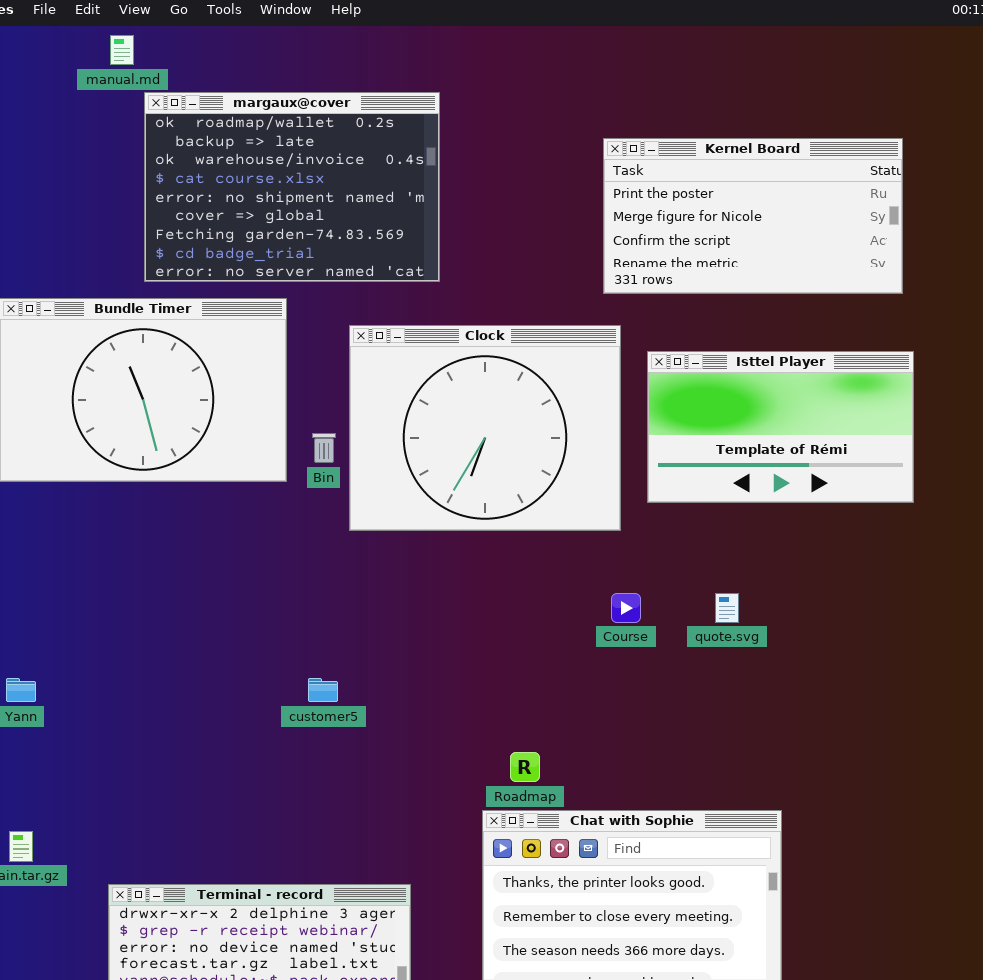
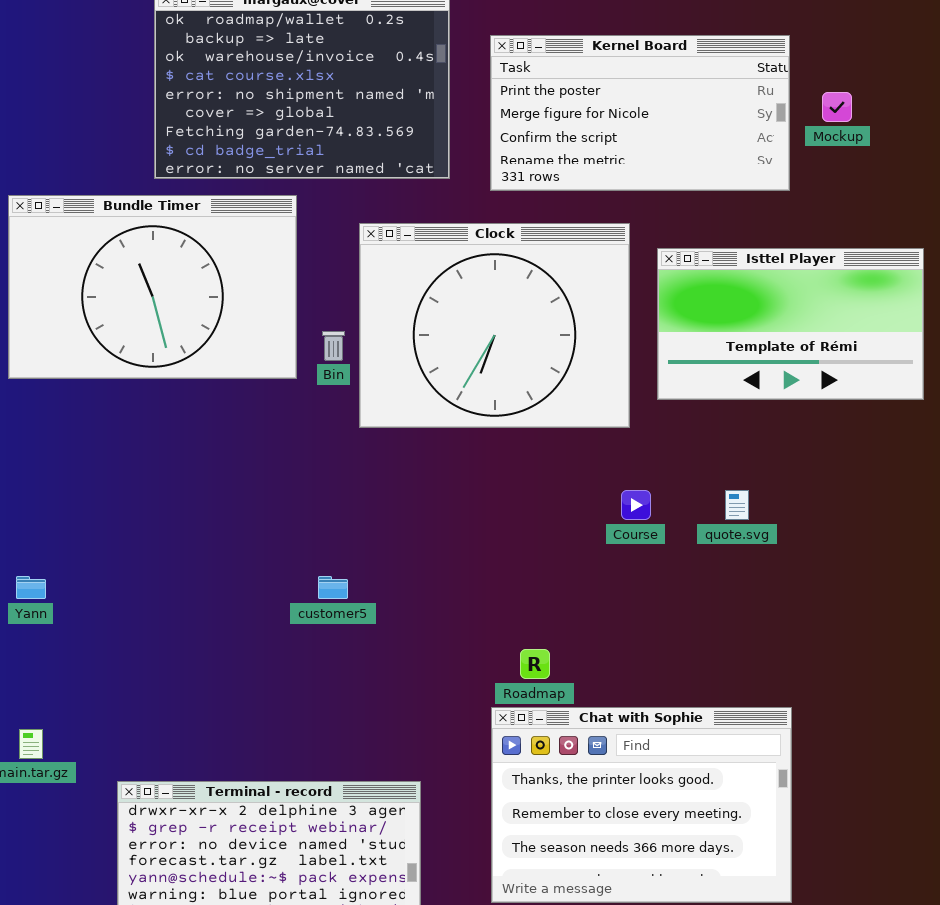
Kernel Board: [603,138,903,294] -> [490,35,790,191], moved

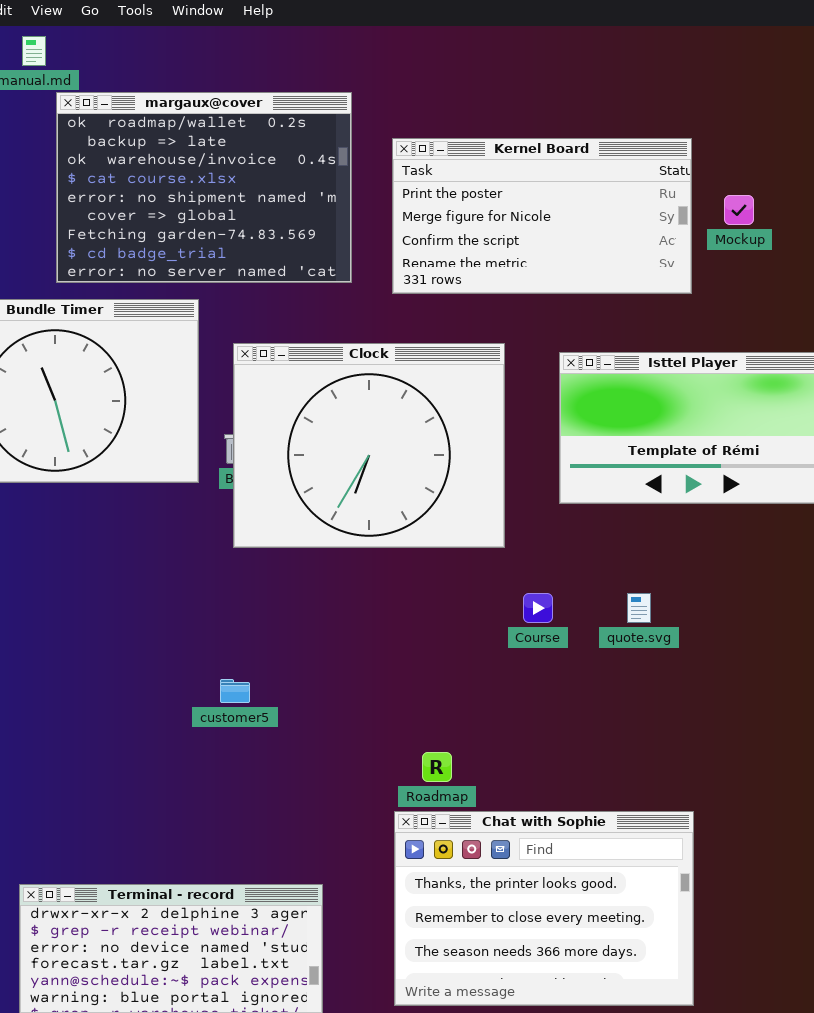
Clock: [359,223,630,428] -> [233,343,505,548], moved

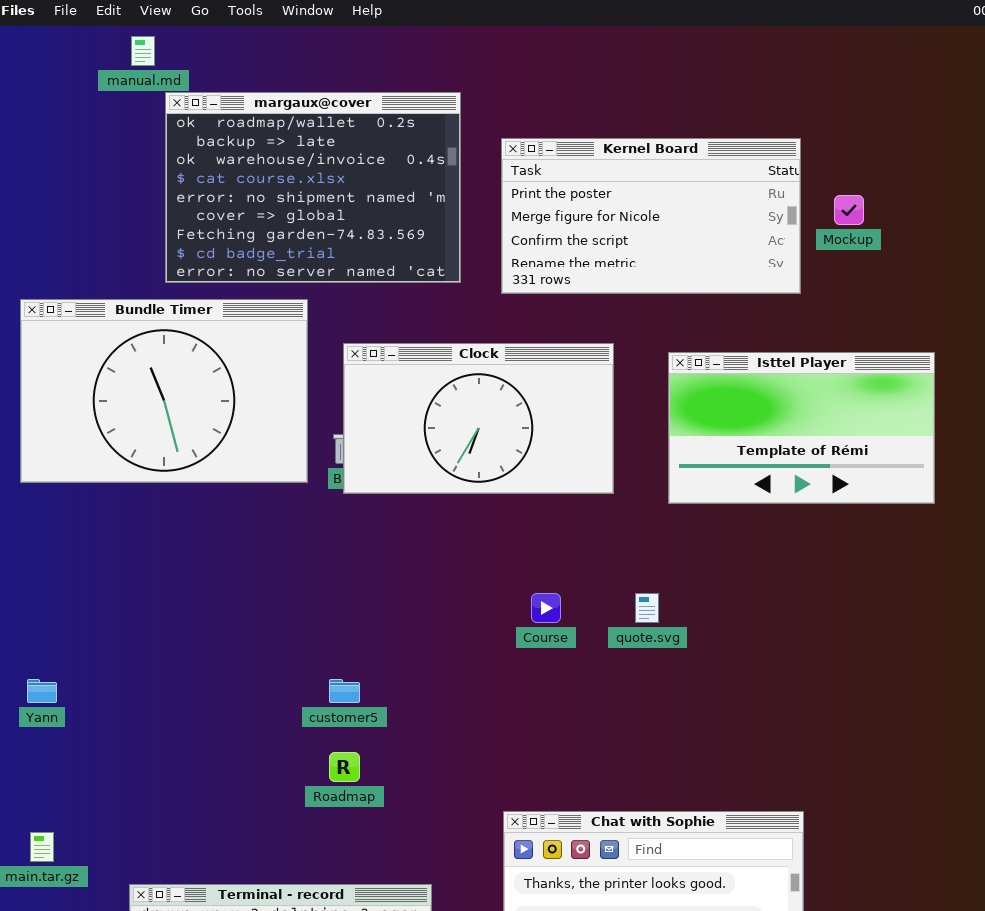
Clock: [233,343,505,548] -> [343,343,614,494], resized
Course: [523,593,553,623] -> [531,593,561,623], moved
quote.svg: [627,593,651,623] -> [635,593,659,623], moved
Roadmap: [422,752,452,782] -> [329,752,360,782], moved

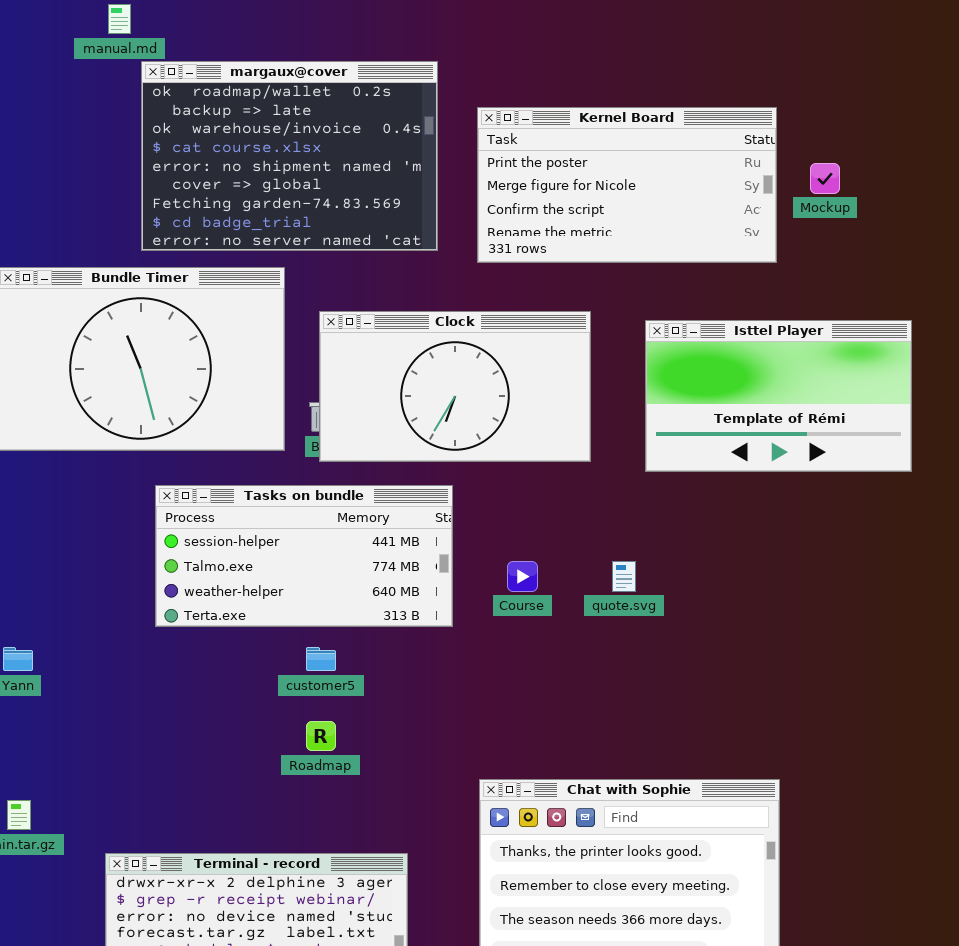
Tasks on bundle: none -> [155,485,453,627], opened

